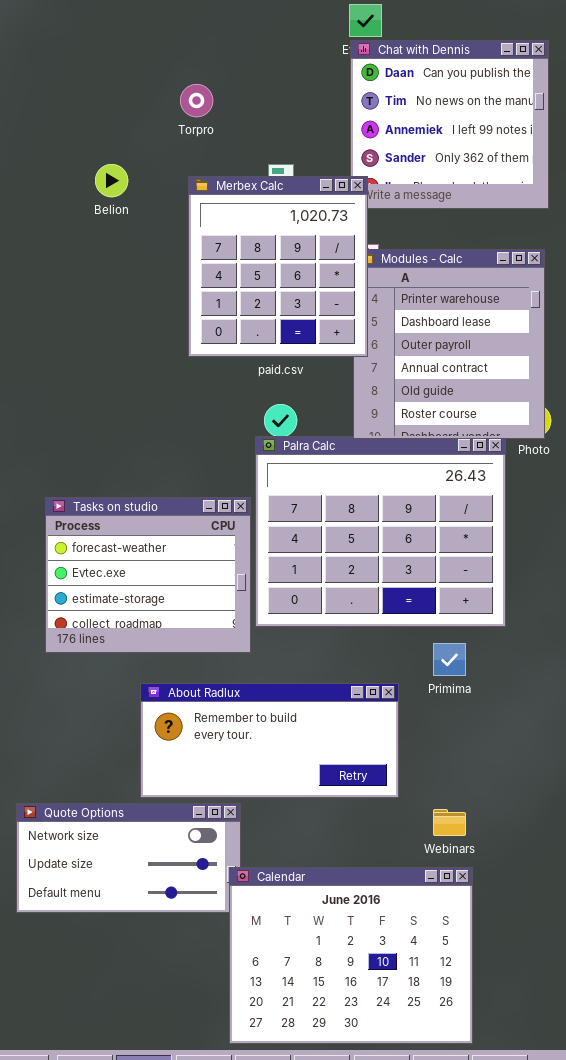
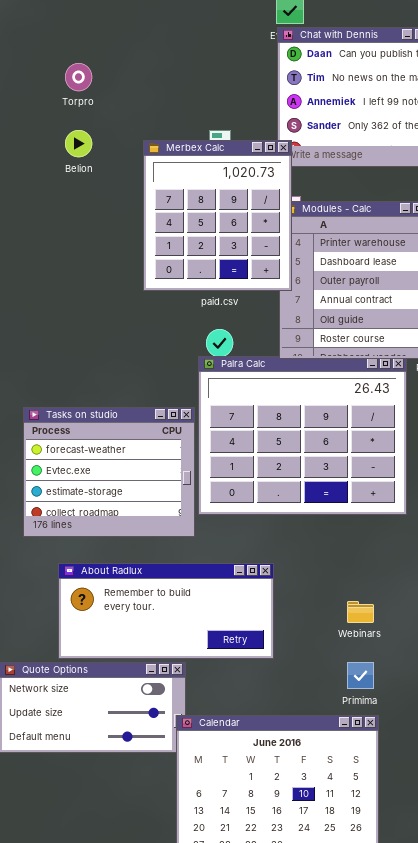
Torpro: [180,84,213,117] -> [65,63,92,91], moved
Primima: [433,643,466,676] -> [347,662,374,689], moved
About Radlux: [140,683,399,798] -> [58,563,274,659], moved
Webinars: [433,809,466,836] -> [347,601,374,623], moved

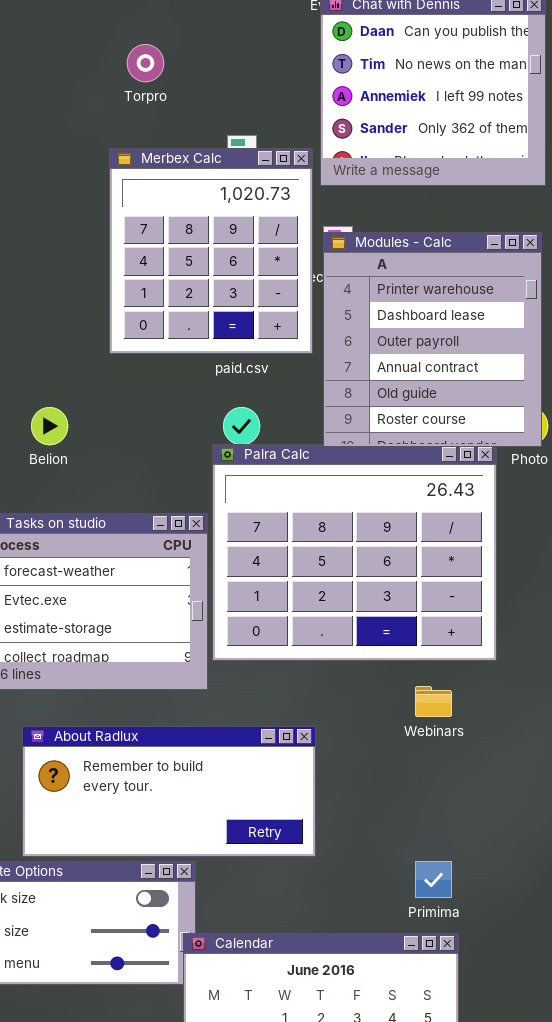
Torpro: [65,63,92,91] -> [127,44,164,82], moved
Belion: [65,130,92,157] -> [31,407,68,445], moved
Merbex Calc: [143,140,292,291] -> [109,148,313,354], moved
Webinars: [347,601,374,623] -> [415,686,452,717], moved

